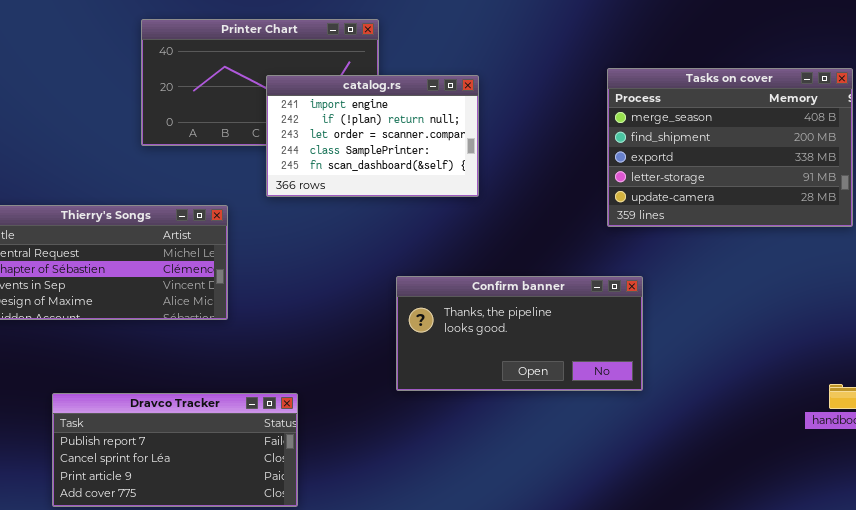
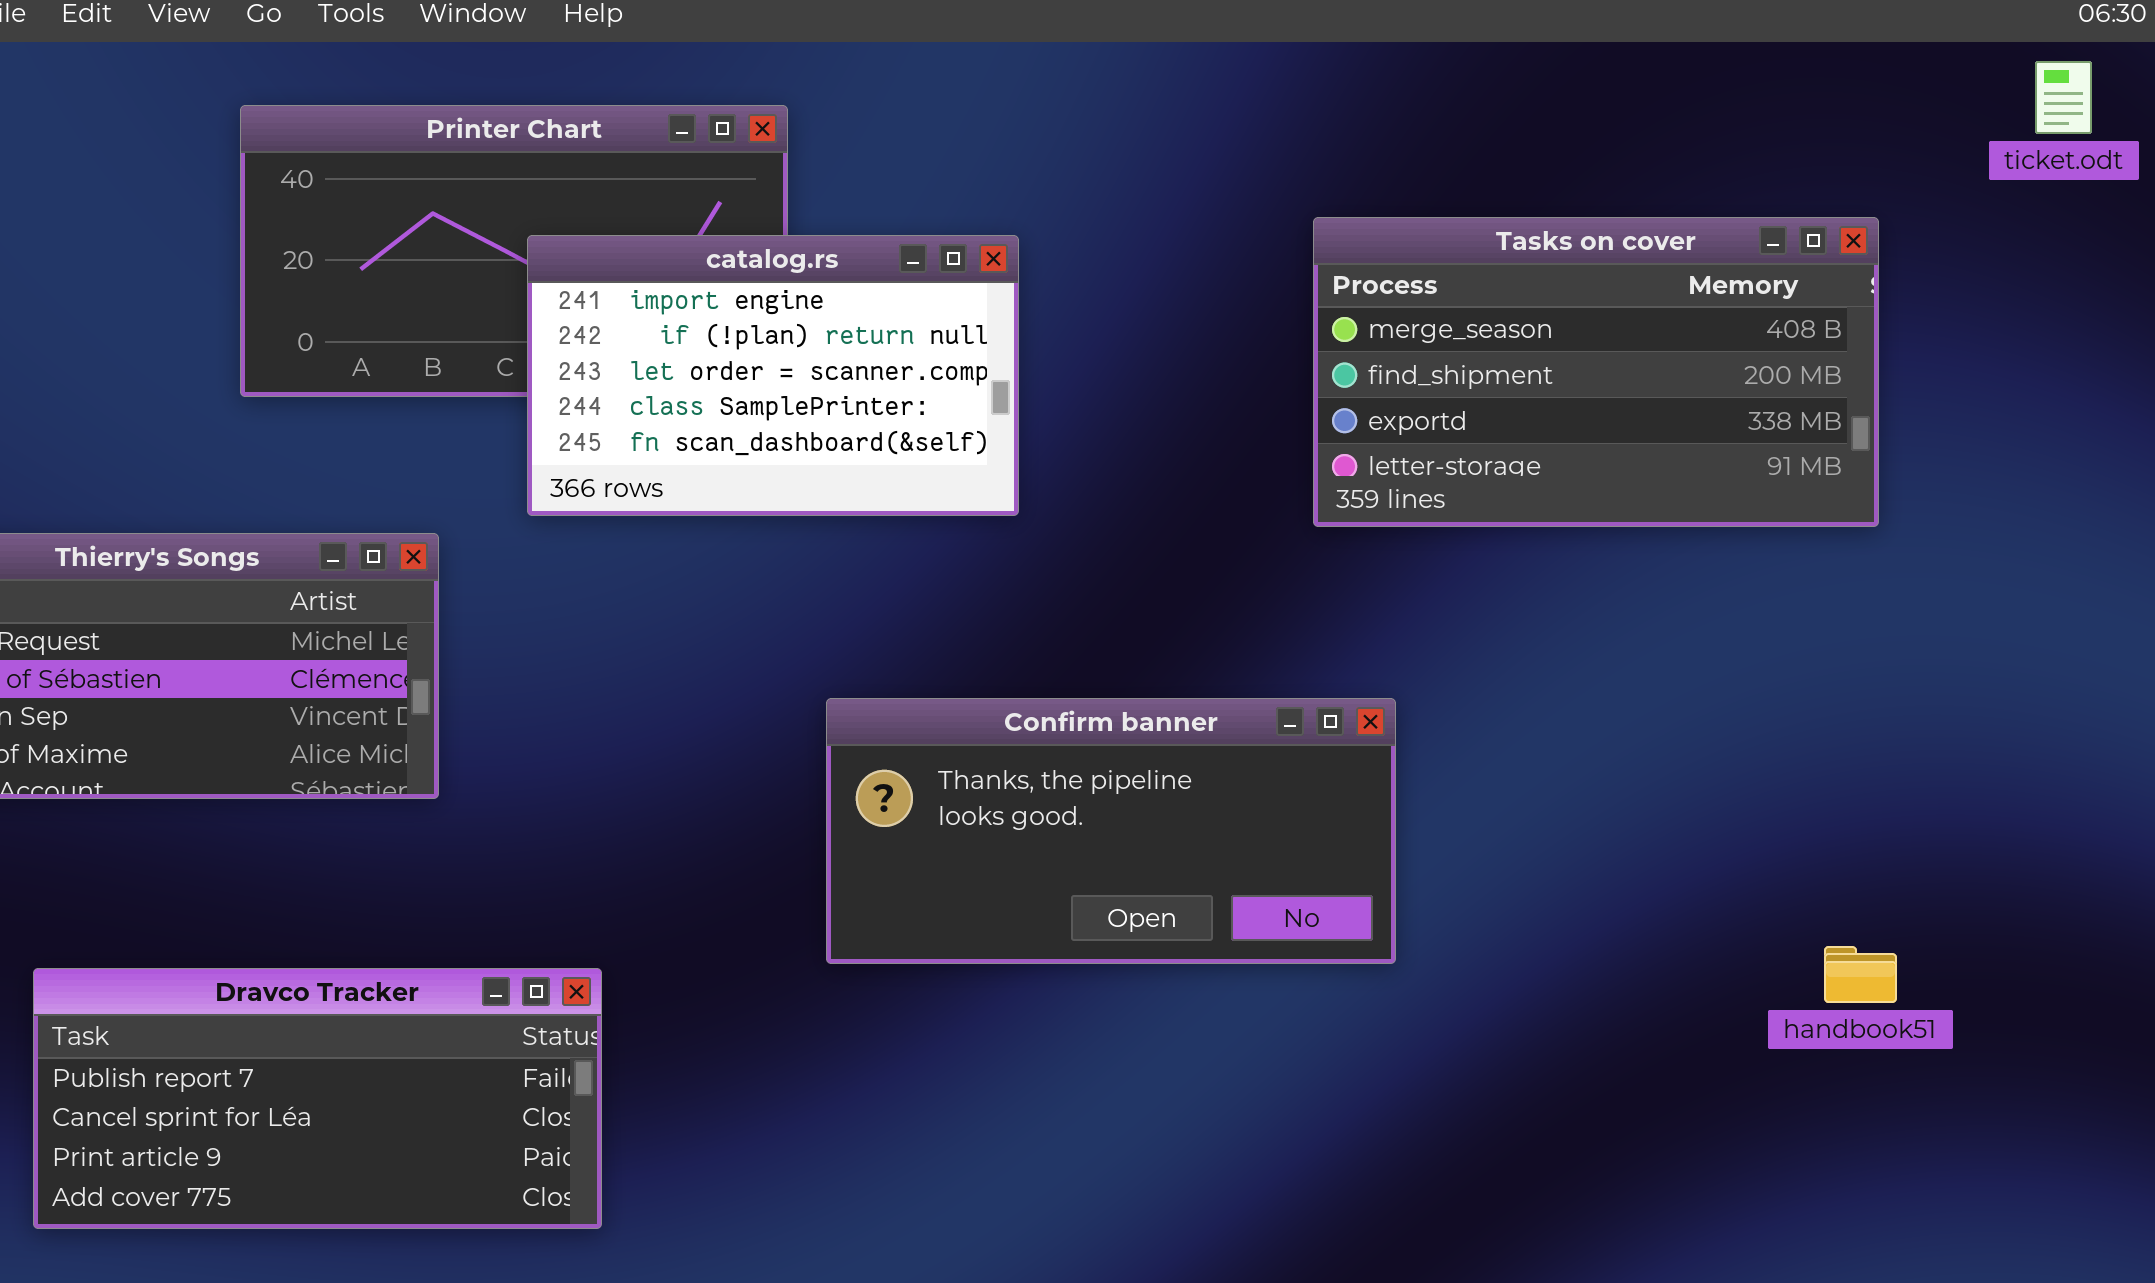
Tasks on cover: [607,68,853,227] -> [1313,217,1879,527], resized

